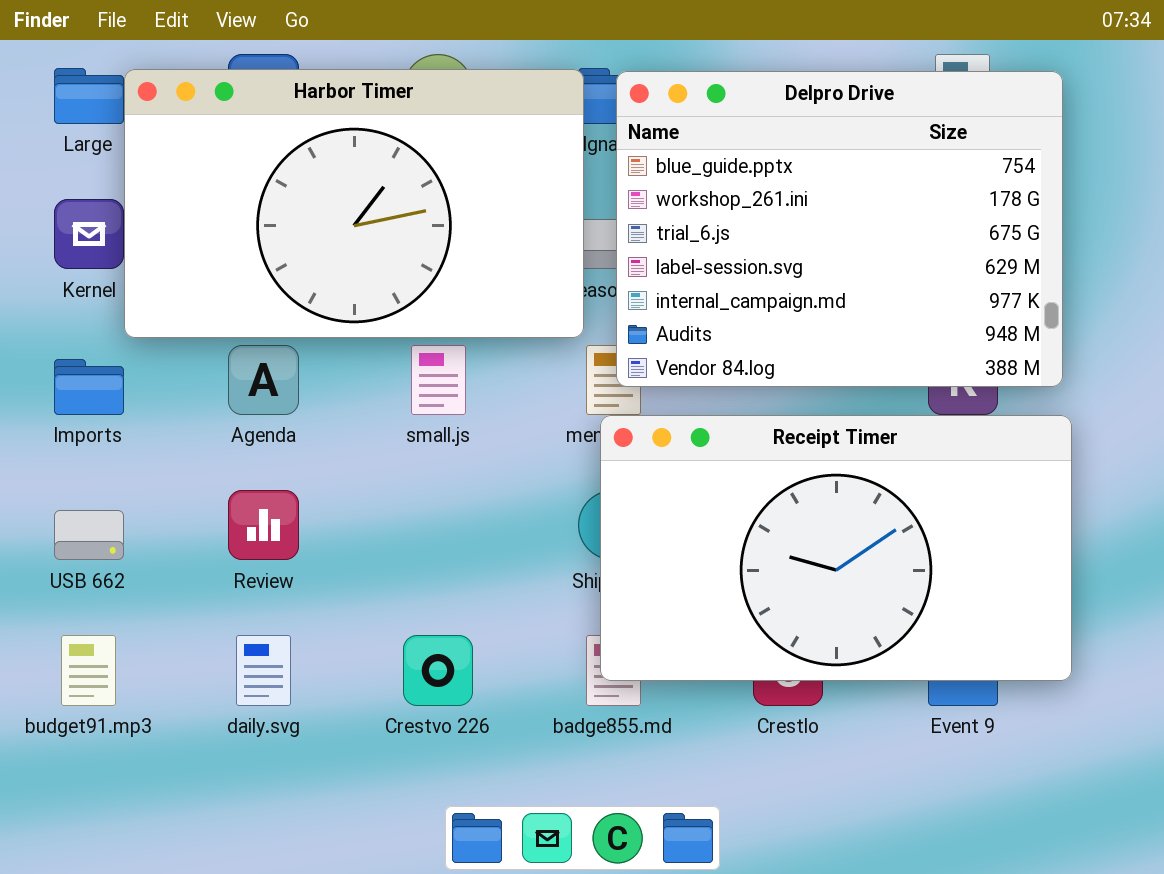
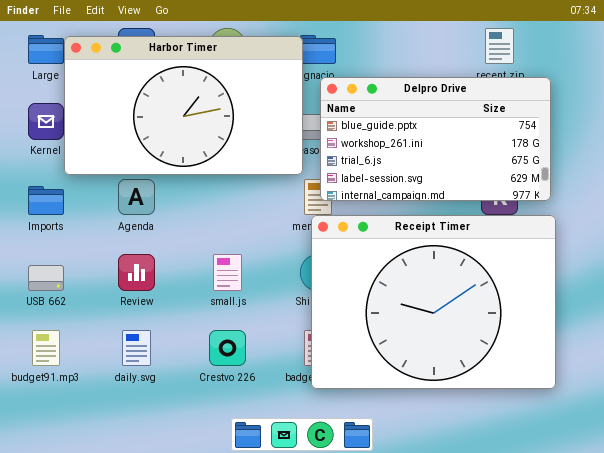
Delpro Drive: [616,71,1063,387] -> [320,77,551,201], resized
small.js: [411,345,466,415] -> [213,254,242,291], moved
Receipt Timer: [600,415,1072,681] -> [311,215,556,389], resized

